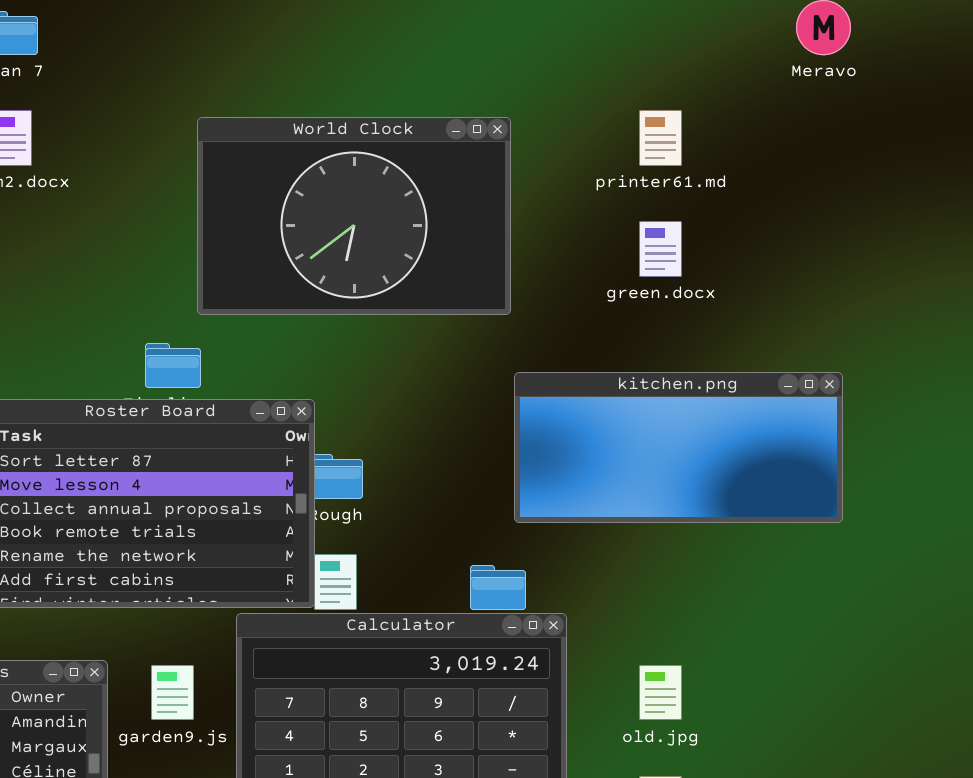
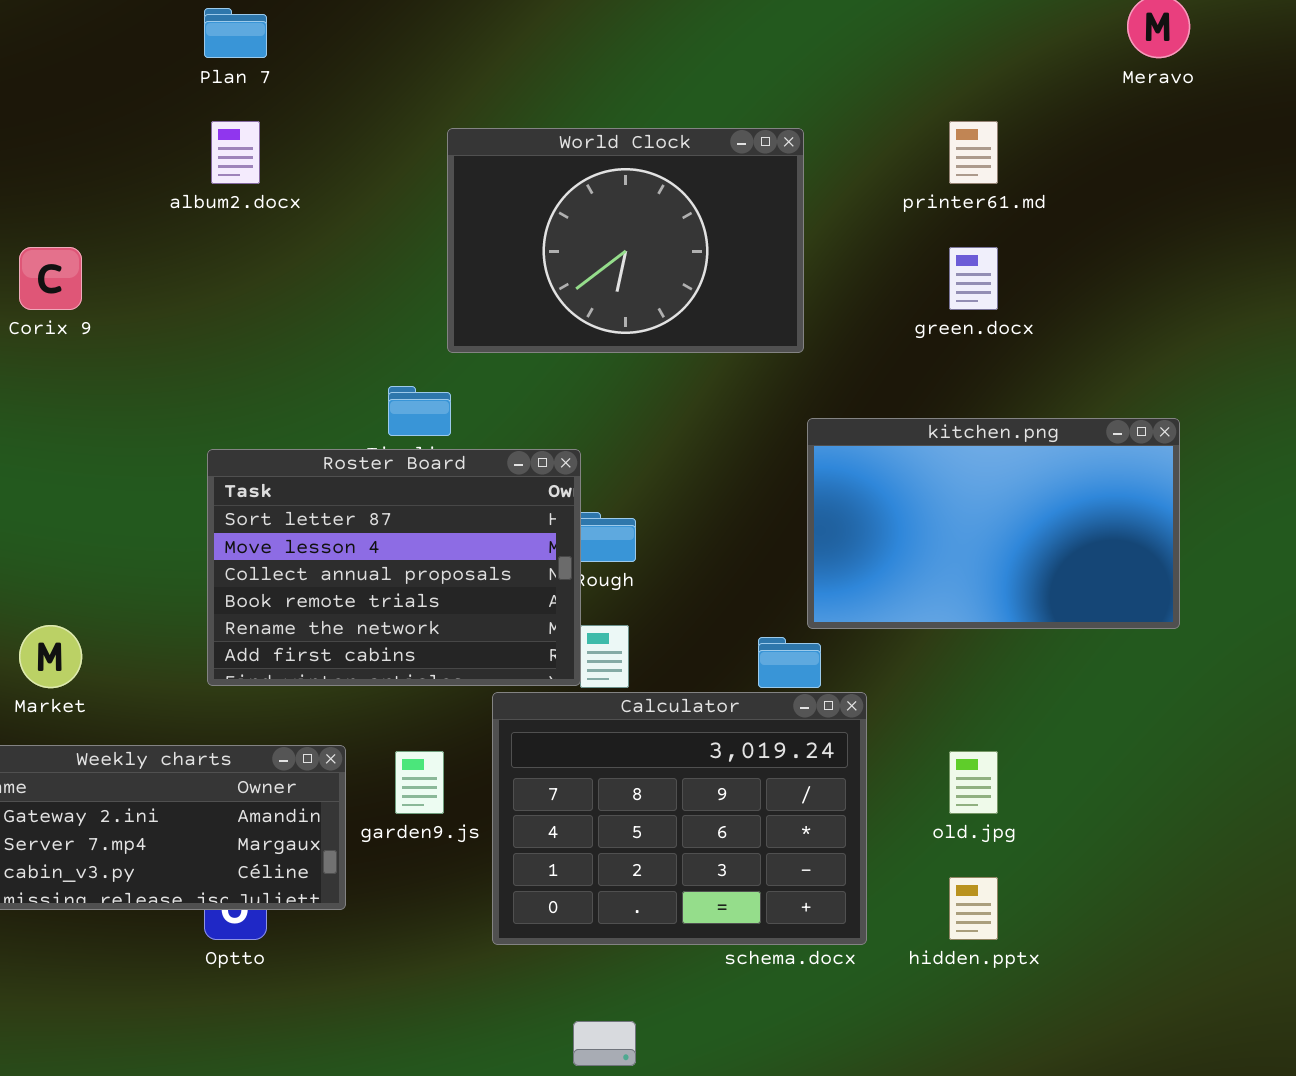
kitchen.png: [514,372,843,523] -> [807,418,1180,629], resized

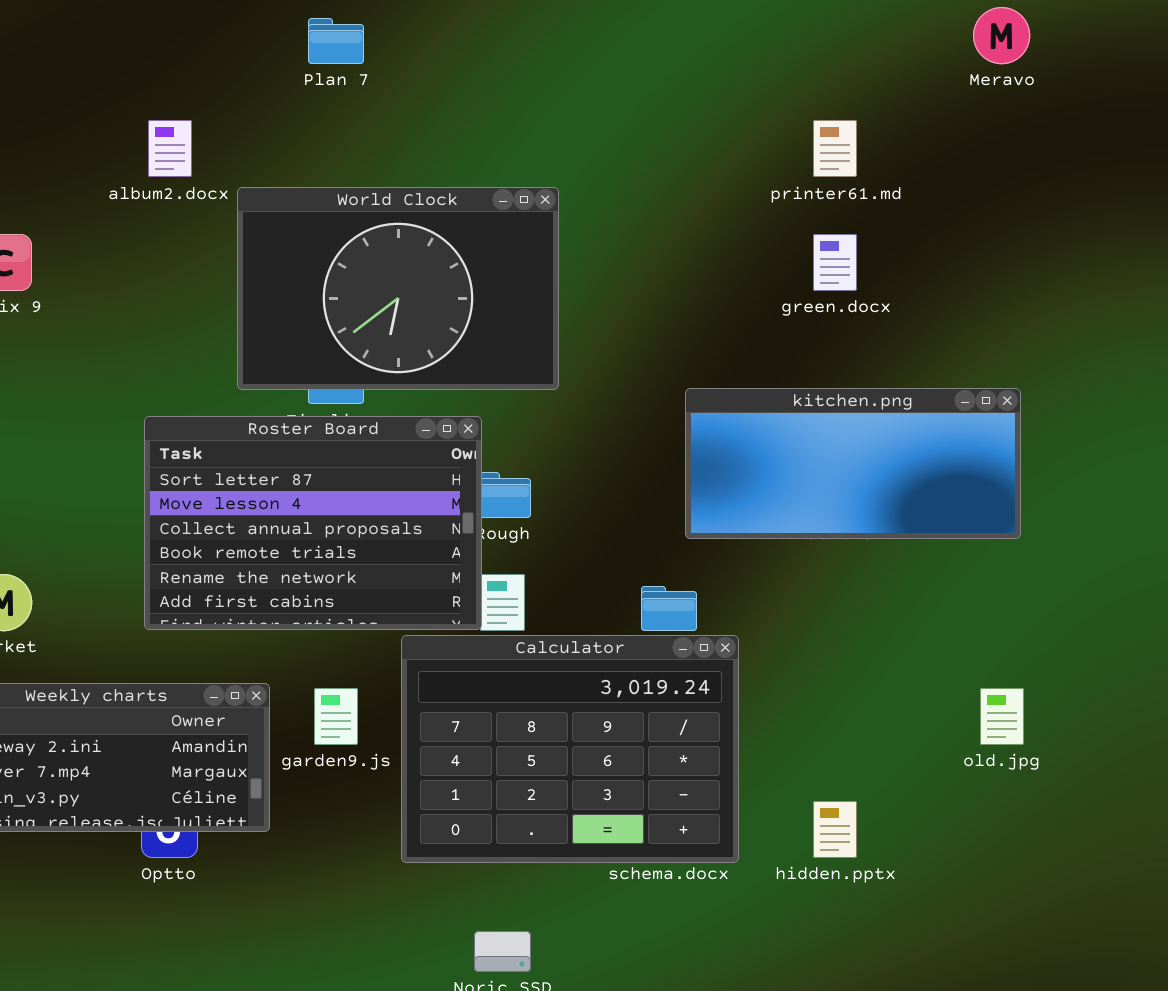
Plan 7: [204,8,267,58] -> [308,18,364,64], moved
World Clock: [447,128,804,353] -> [237,187,559,390], moved
kitchen.png: [807,418,1180,629] -> [685,388,1021,539], resized
old.jpg: [949,751,998,814] -> [980,688,1024,745], moved

